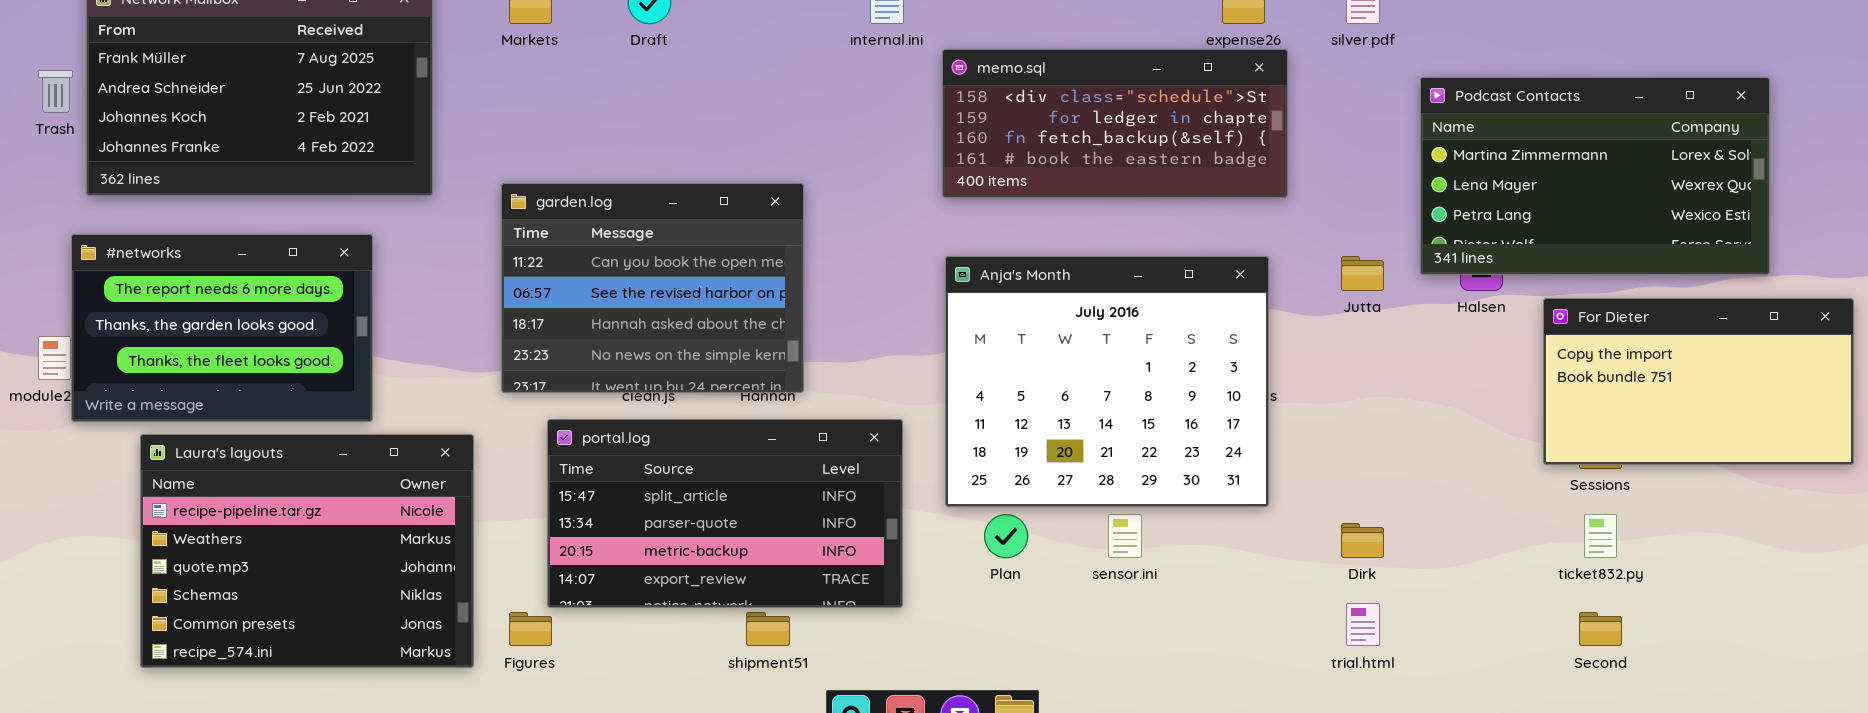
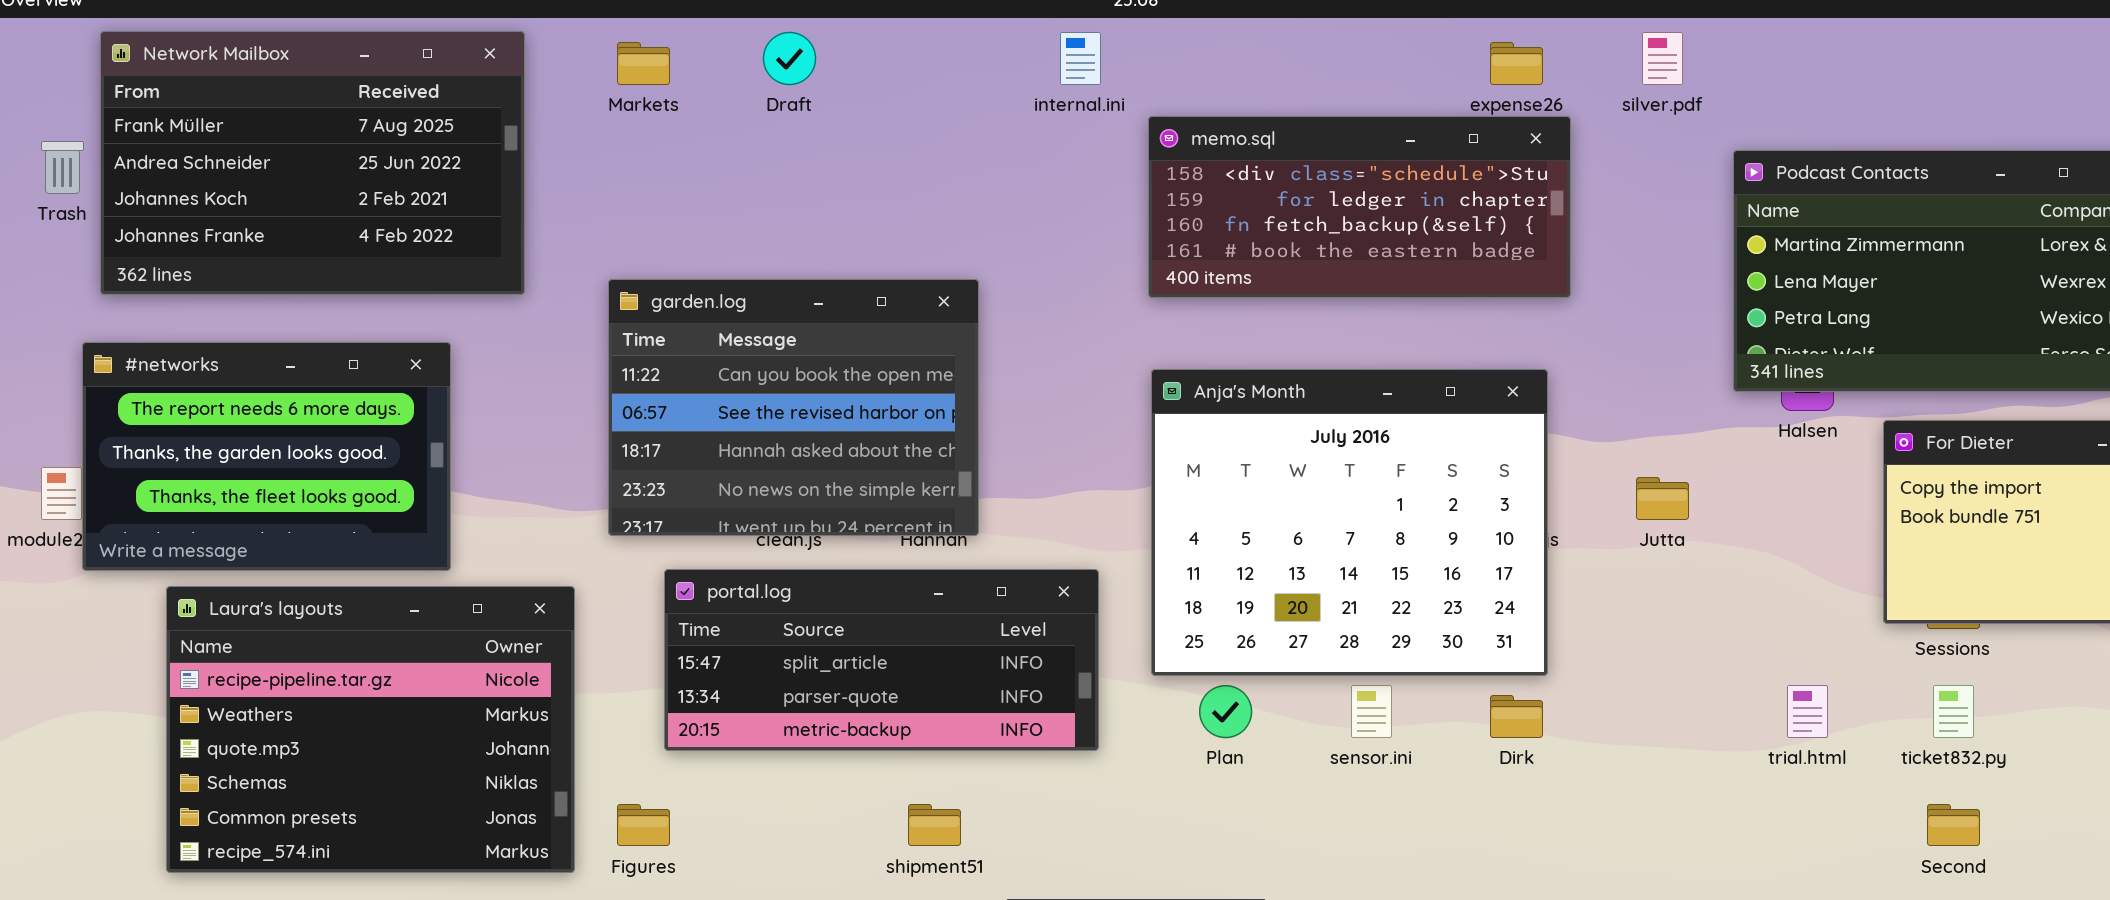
Jutta: [1341,256,1384,291] -> [1636,477,1689,520], moved
portal.log: [547,419,903,608] -> [664,569,1099,751], resized
Dirk: [1341,523,1384,558] -> [1490,695,1543,738], moved
trial.html: [1346,603,1380,646] -> [1787,685,1828,738], moved

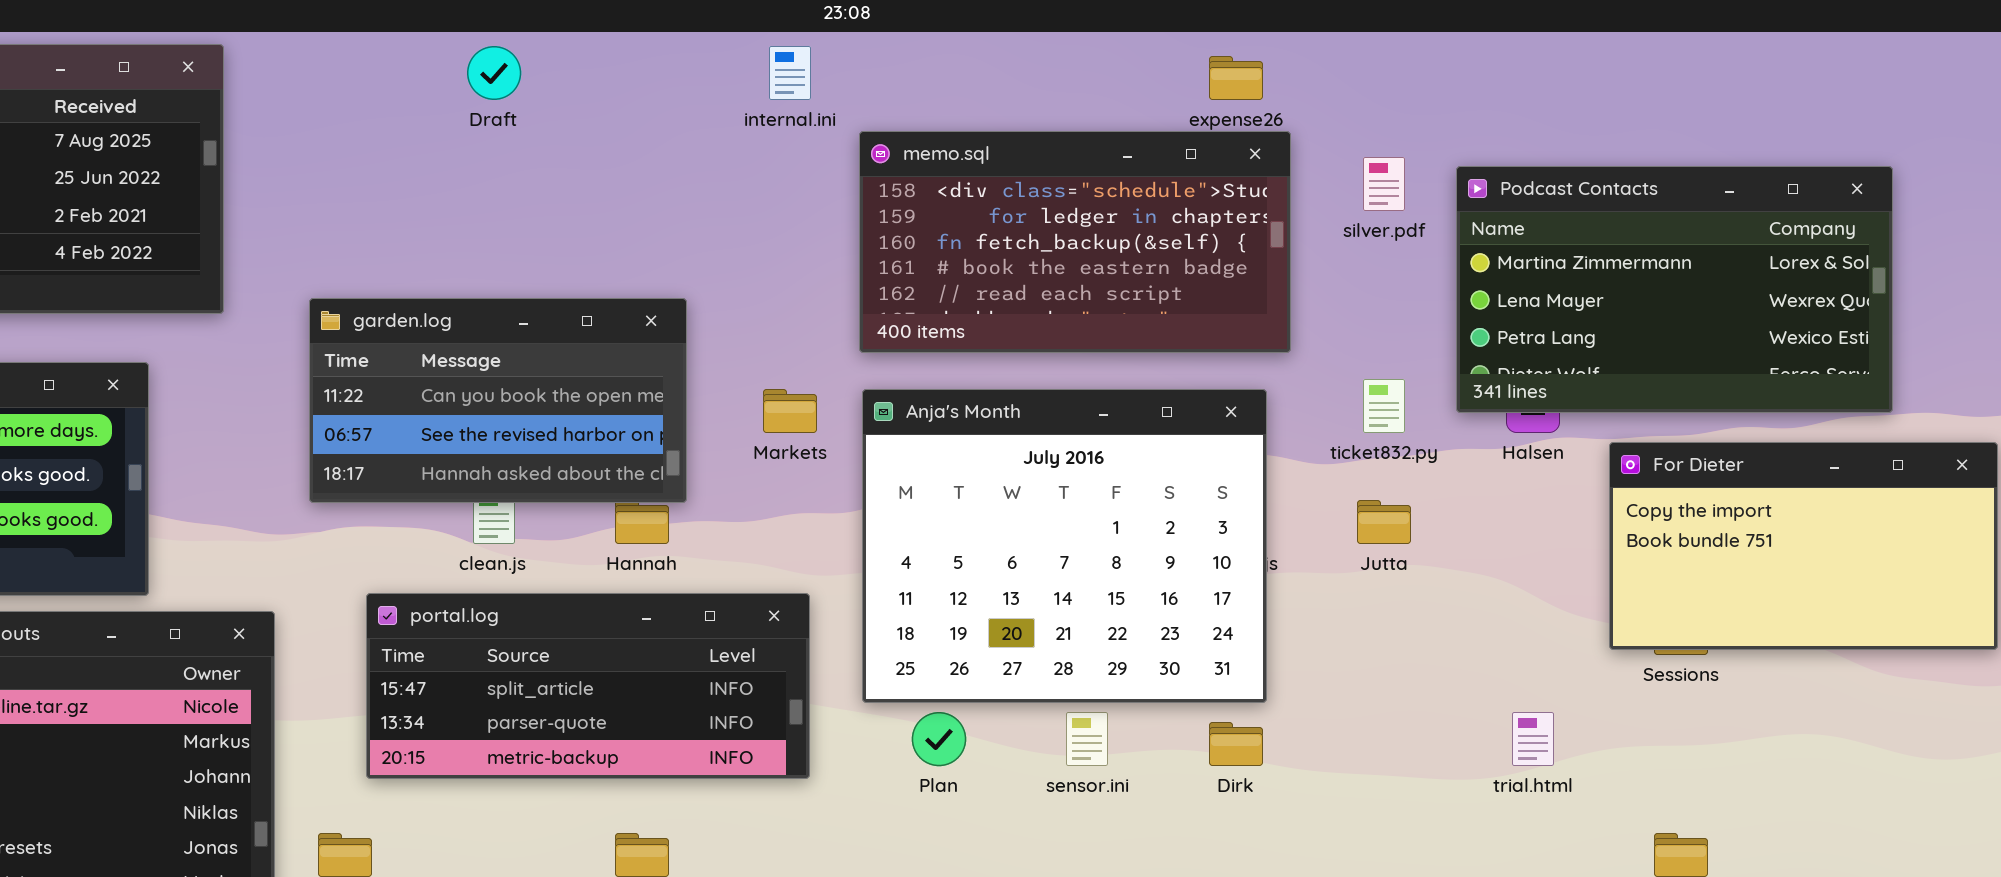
silver.pdf: [1642,32,1683,85] -> [1363,157,1405,211], moved
Markets: [617,42,670,85] -> [763,389,817,433], moved
memo.sql: [1148,116,1571,298] -> [859,131,1291,353], resized
garden.log: [608,279,979,536] -> [309,298,687,503], resized
ticket832.py: [1933,685,1974,738] -> [1363,379,1405,433], moved

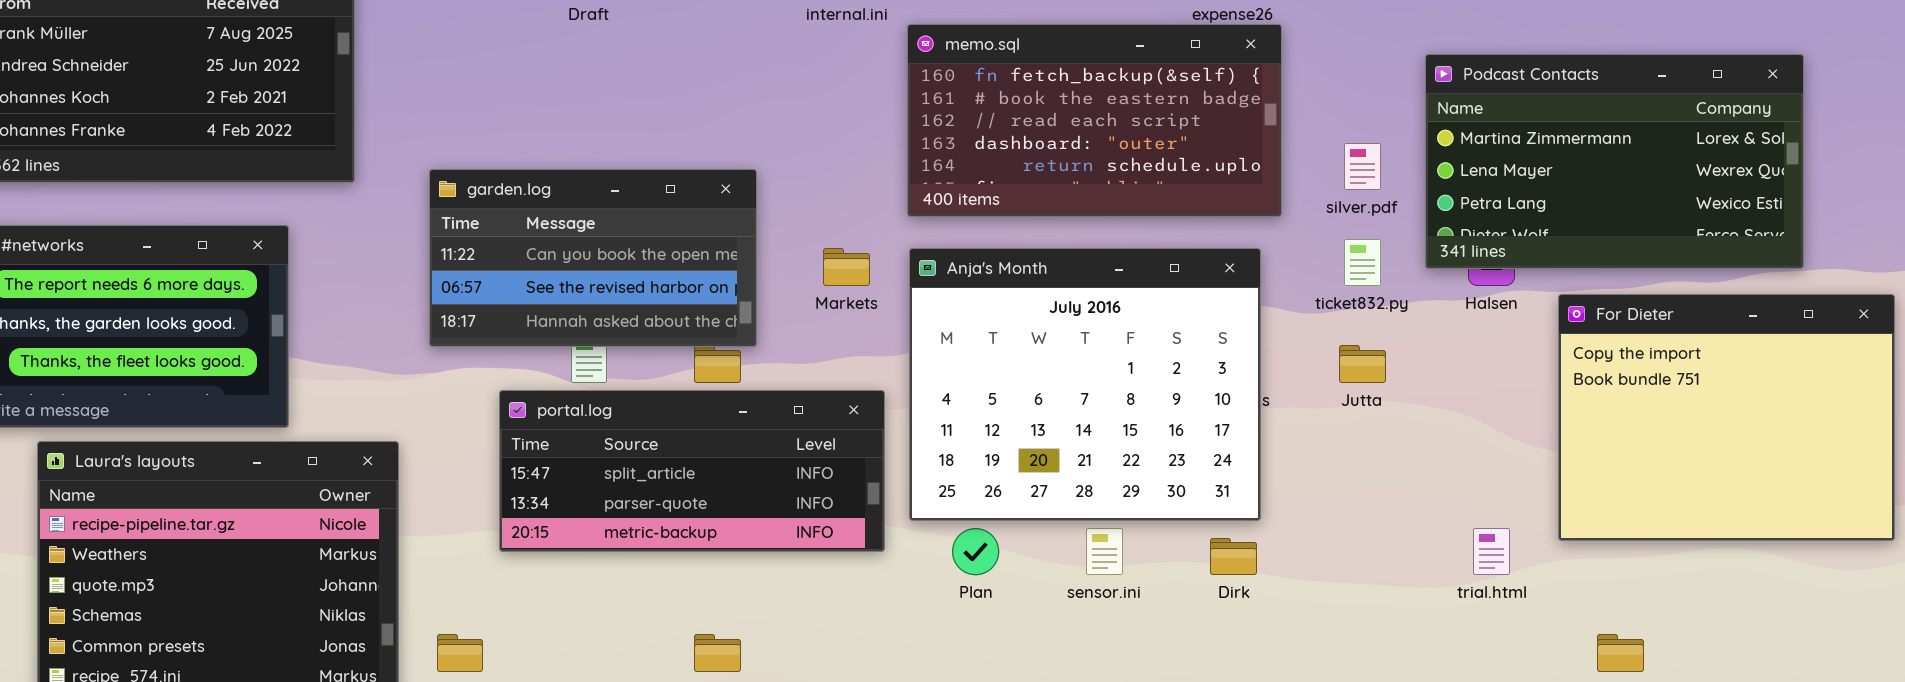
memo.sql: [859,131,1291,353] -> [907,24,1282,217], scrolled down 2 rows
silver.pdf: [1363,157,1405,211] -> [1344,143,1381,190], moved
For Dieter: [1609,442,1998,650] -> [1558,294,1895,541], resized
portal.log: [366,593,810,779] -> [499,390,885,552], moved

